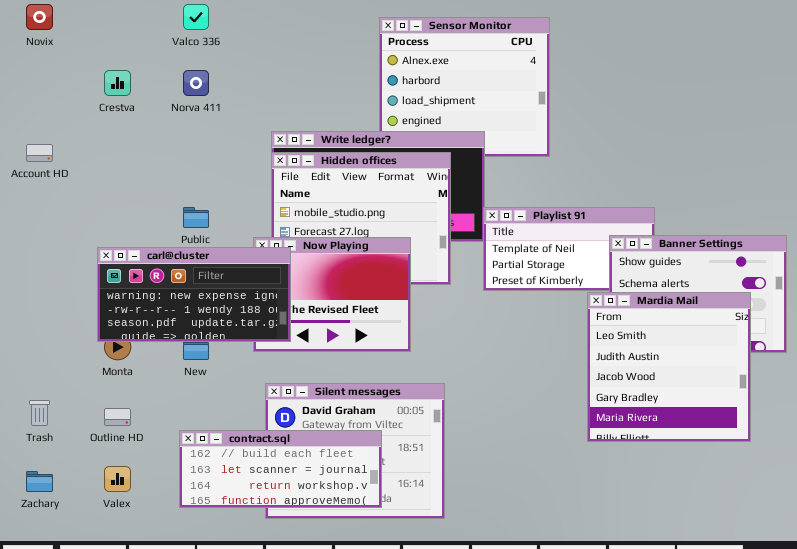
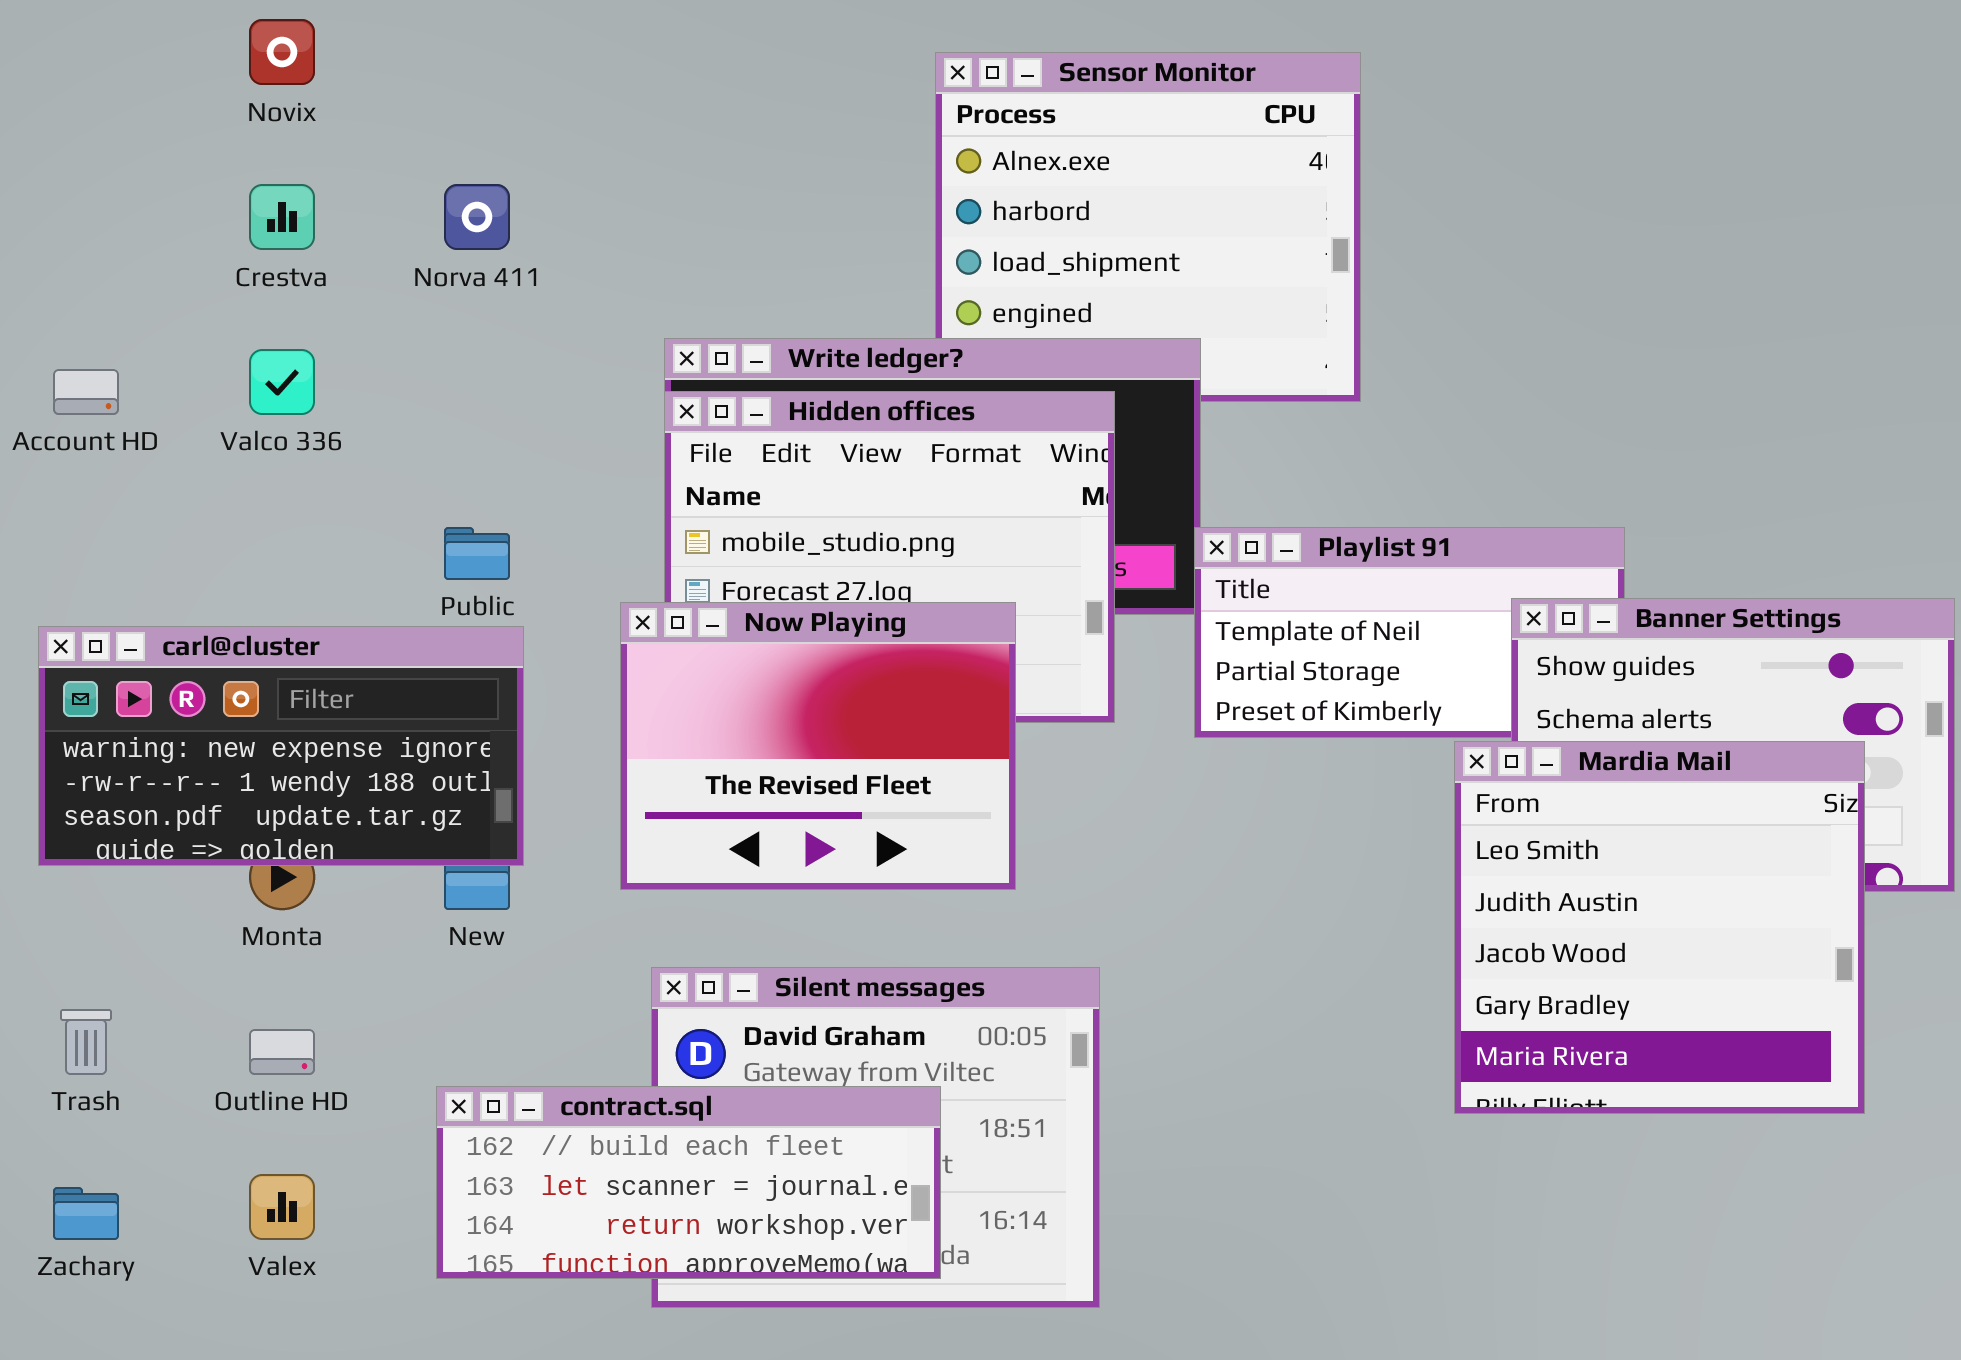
Novix: [26,4,53,30] -> [249,19,315,85], moved
Valco 336: [183,4,209,30] -> [249,349,315,415], moved
carl@cluster: [97,247,291,342] -> [38,626,524,866], moved

